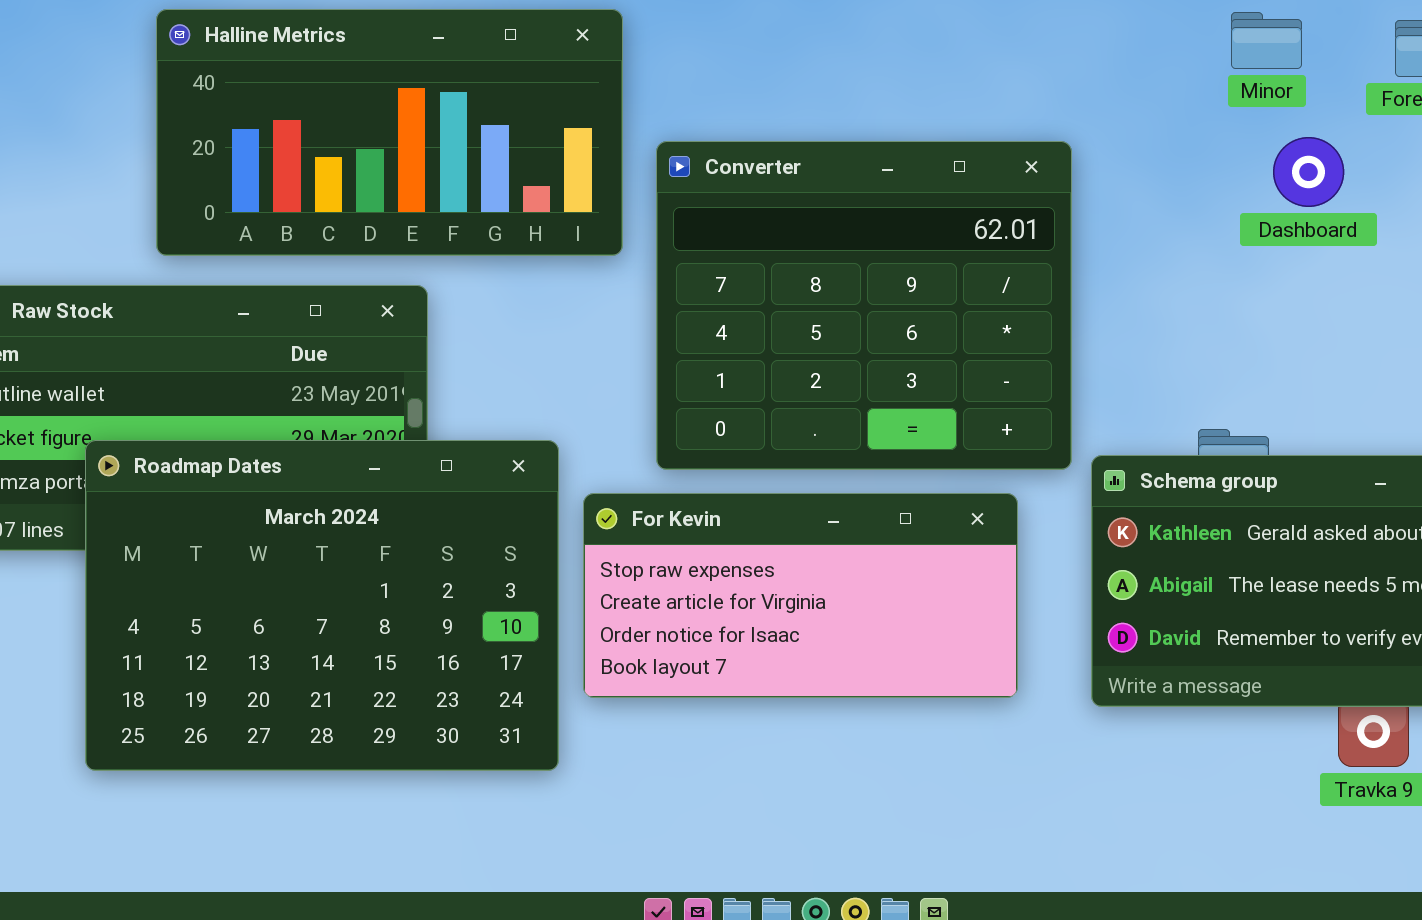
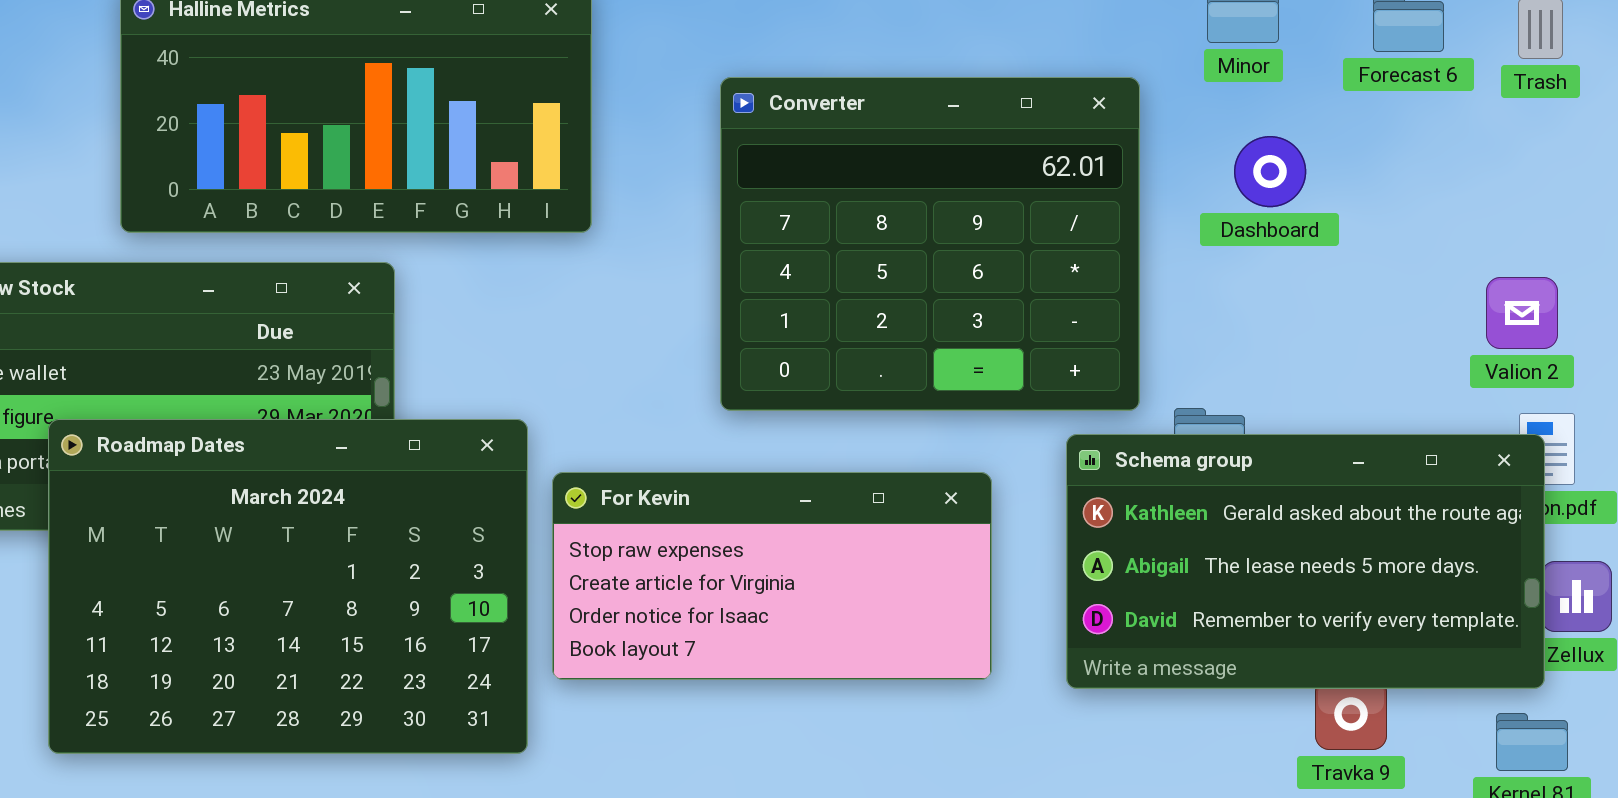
Dashboard: [1273,137,1344,207] -> [1234,136,1306,207], moved
Converter: [656,141,1072,470] -> [720,77,1140,411], moved

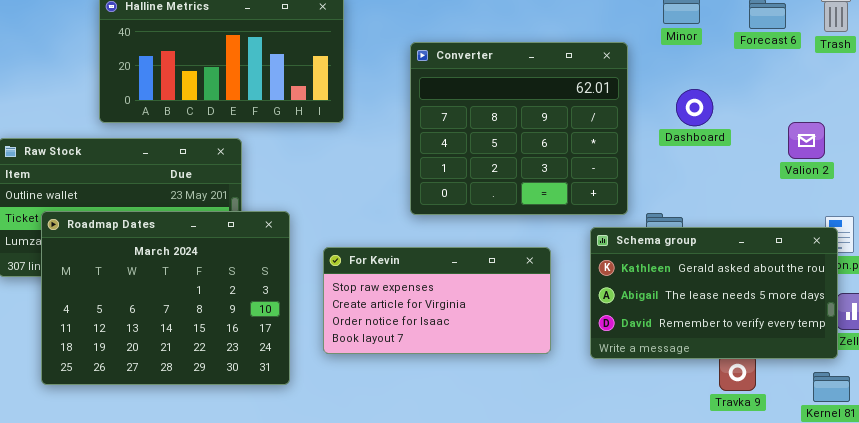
Dashboard: [1234,136,1306,207] -> [676,89,713,126], moved
Valion 2: [1486,277,1558,349] -> [788,122,825,159], moved
Roadmap Dates: [48,419,528,754] -> [41,211,290,385], moved

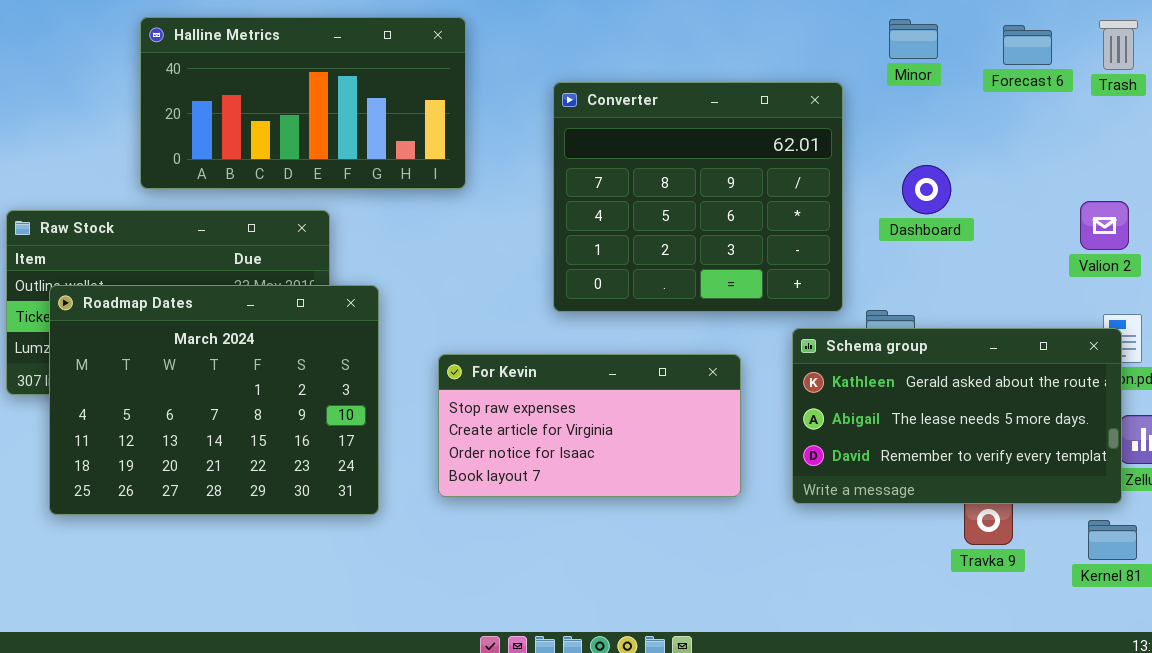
Dashboard: [676,89,713,126] -> [902,165,951,214], moved
Valion 2: [788,122,825,159] -> [1080,201,1129,250], moved
Roadmap Dates: [41,211,290,385] -> [49,285,379,515], moved

